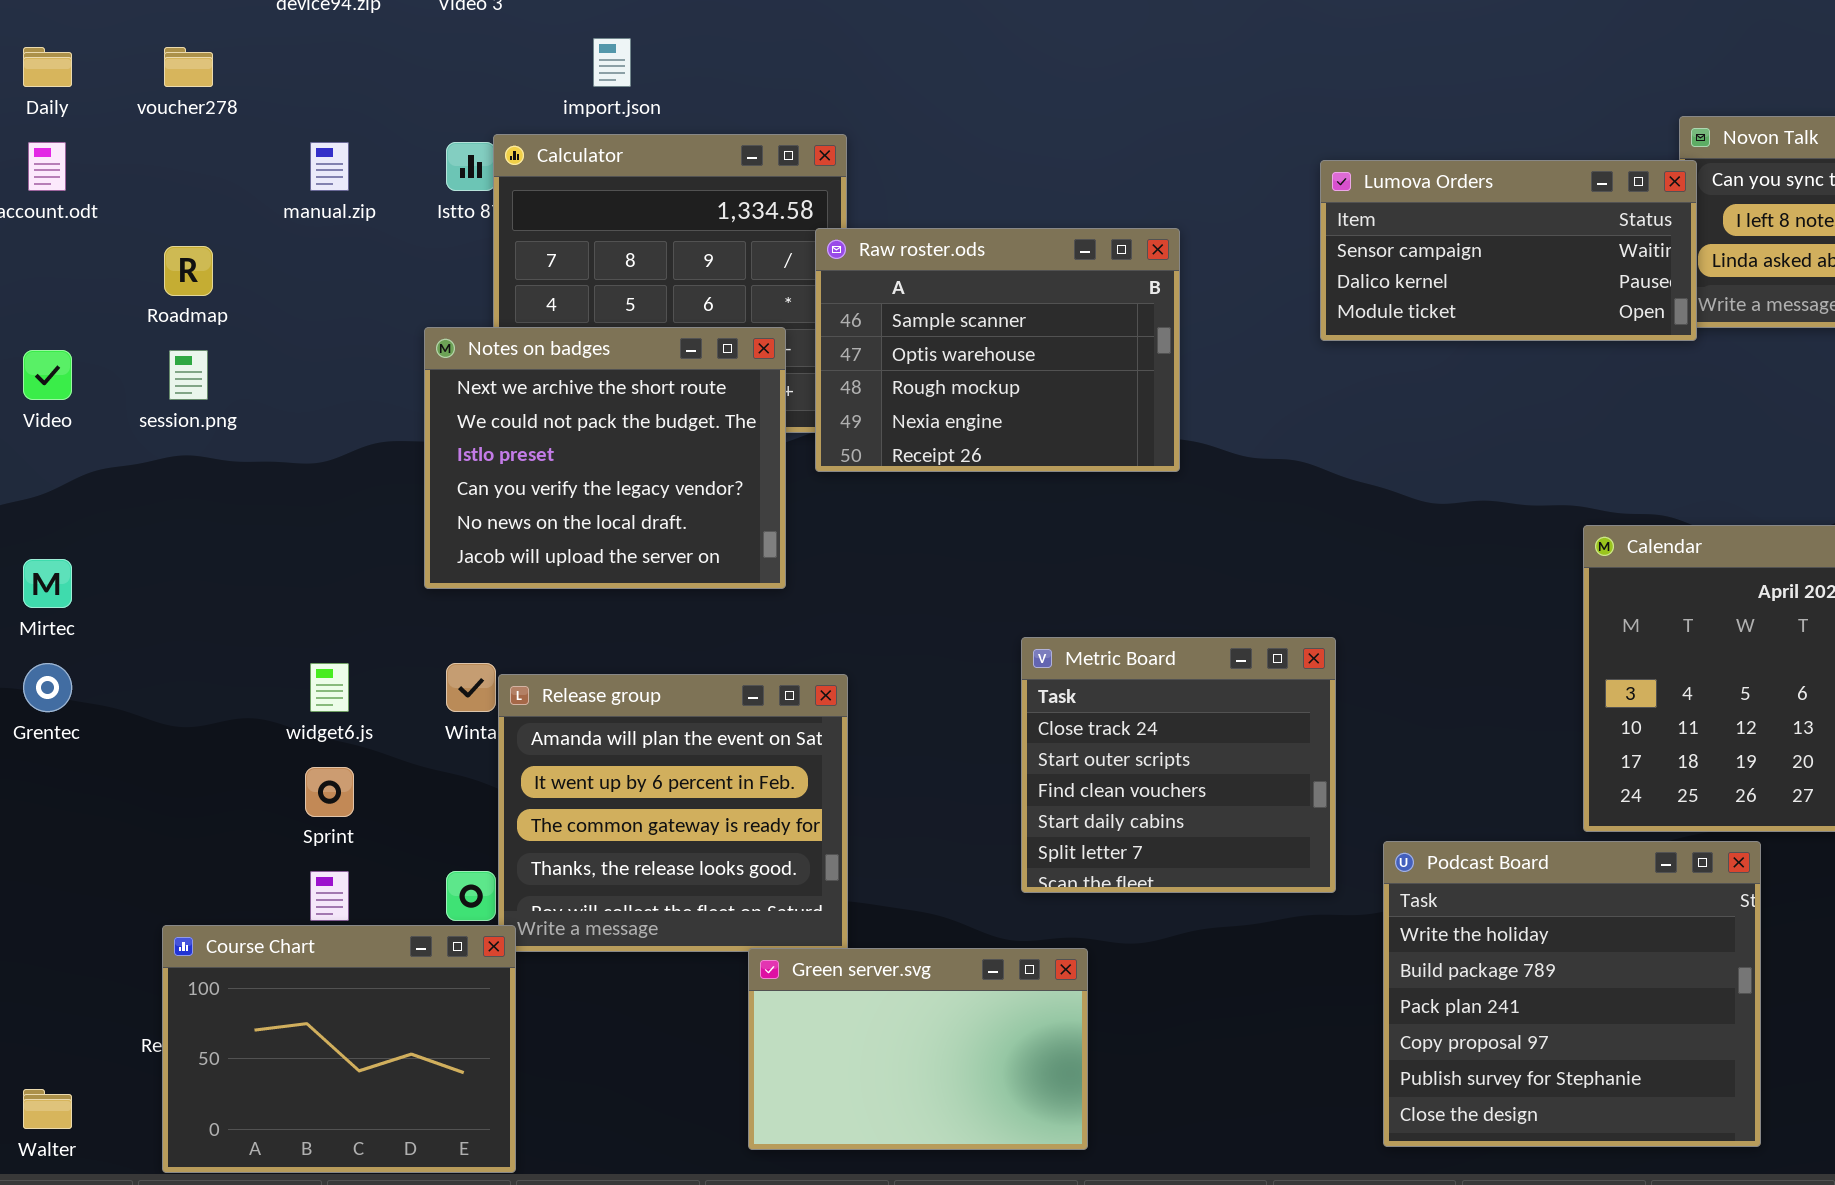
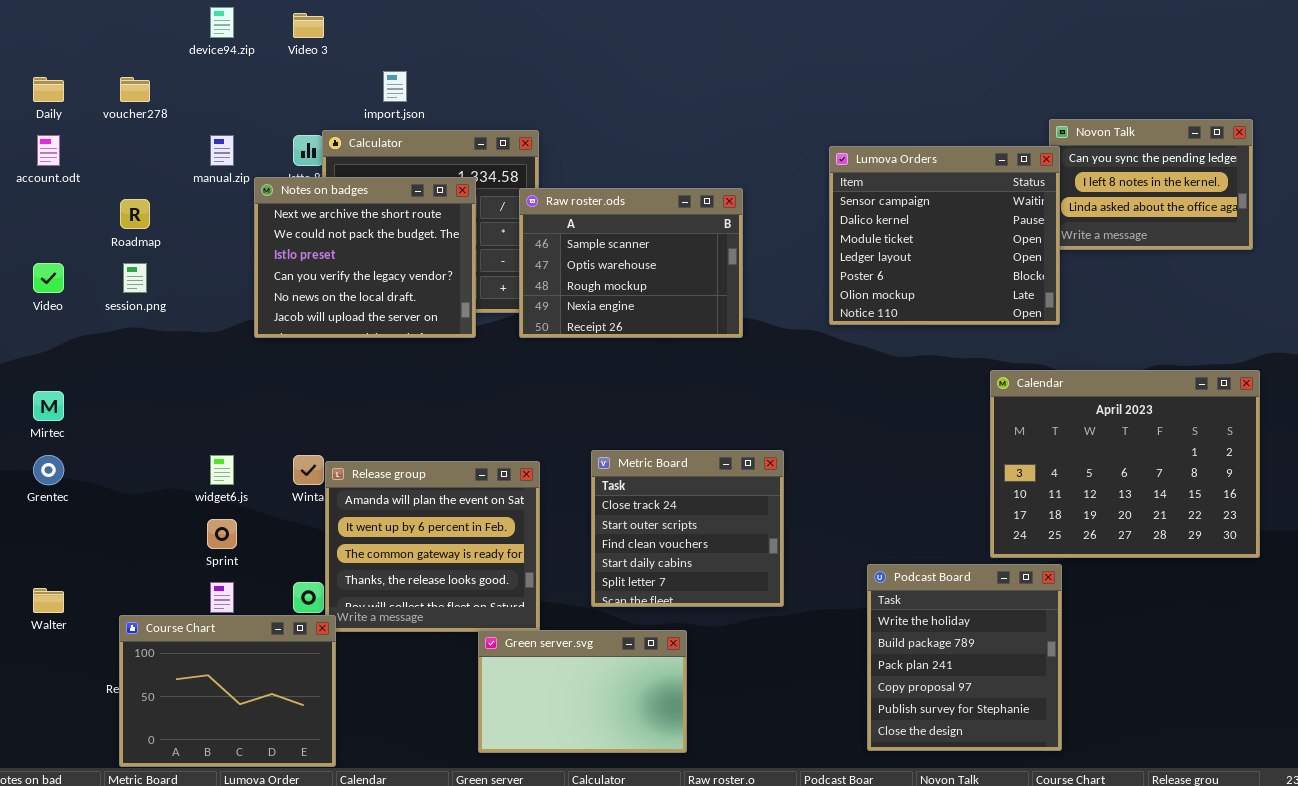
Lumova Orders: [1320,160,1697,341] -> [829,146,1060,325], resized
Notes on badges: [424,327,786,589] -> [254,177,476,338], moved
Metric Board: [1021,637,1336,893] -> [591,450,784,607], moved
Podcast Board: [1383,841,1761,1147] -> [867,564,1062,751], resized
Walter: [23,1089,72,1129] -> [33,588,64,613], moved

